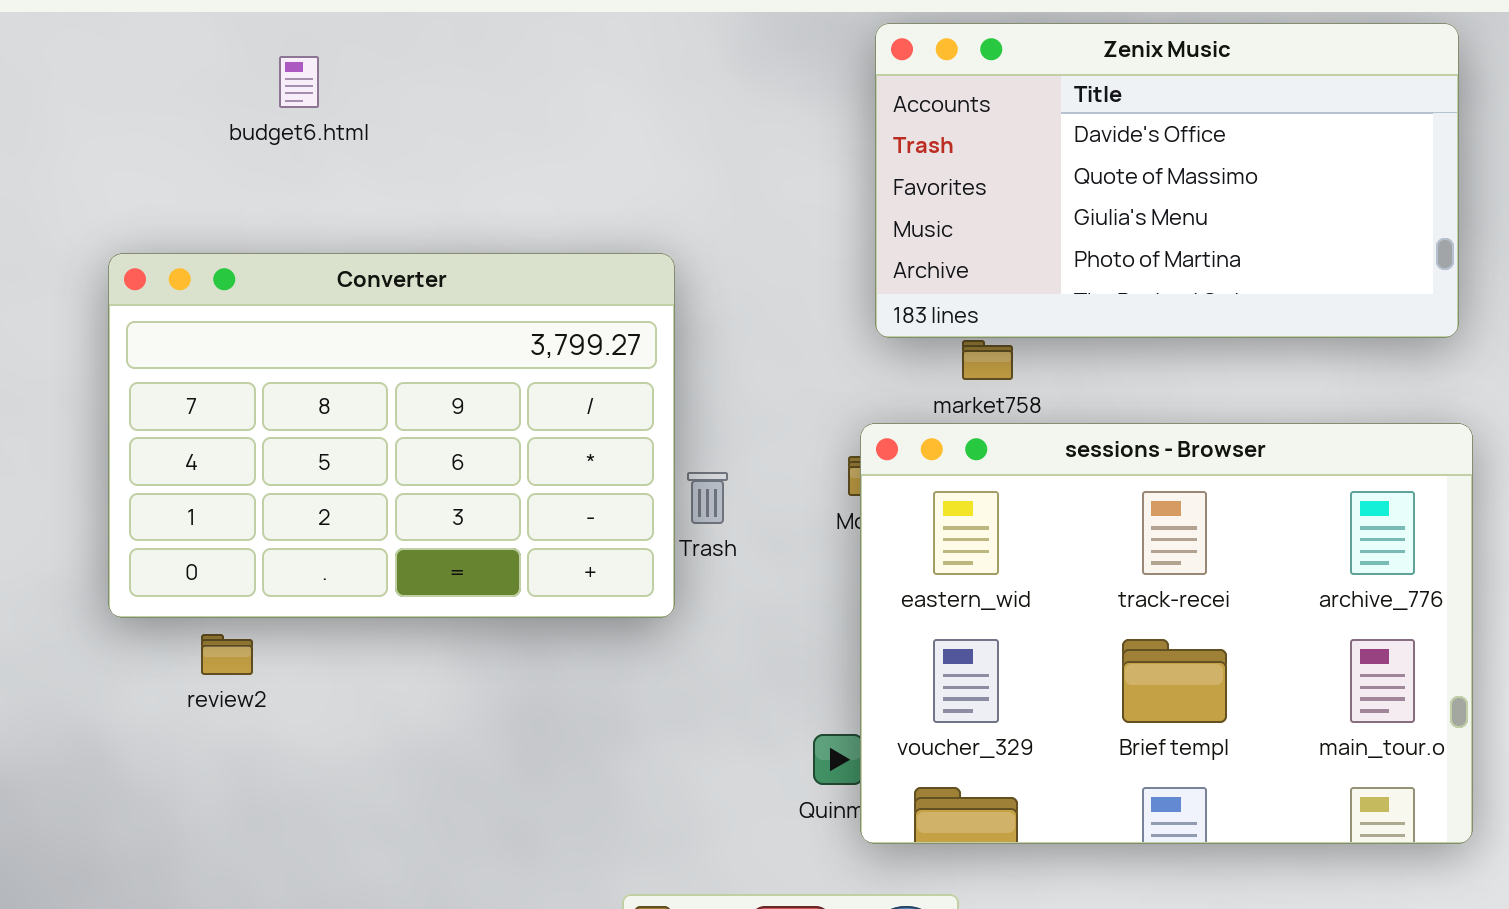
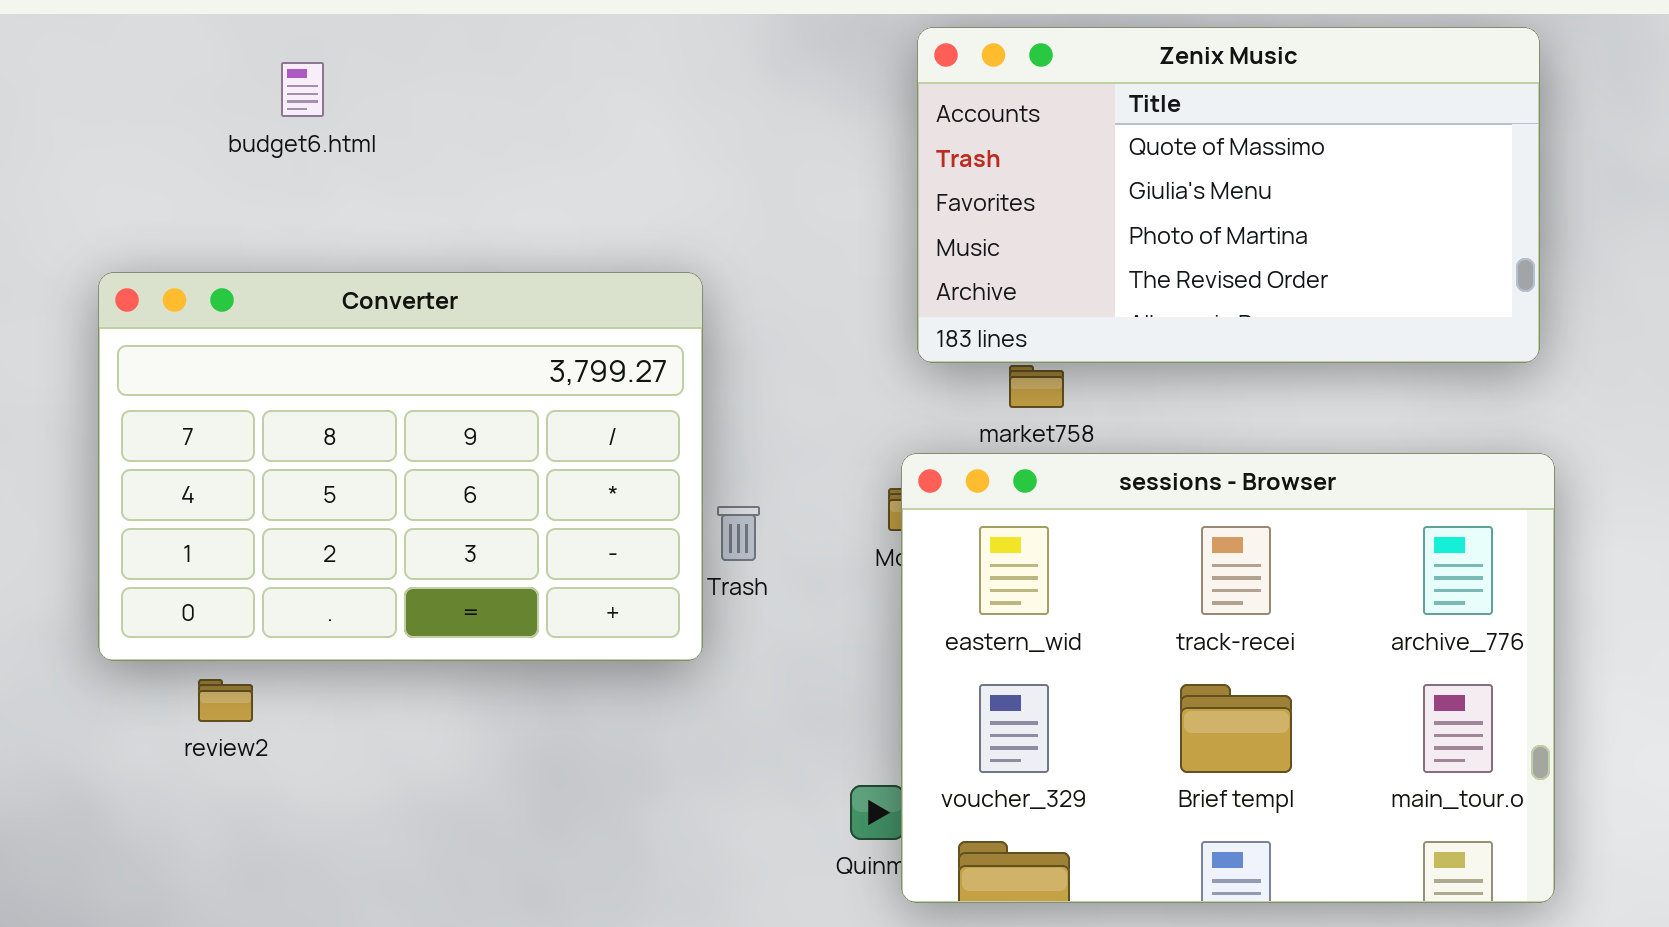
Zenix Music: [875,23,1459,338] -> [917,27,1540,363], scrolled down 1 row

